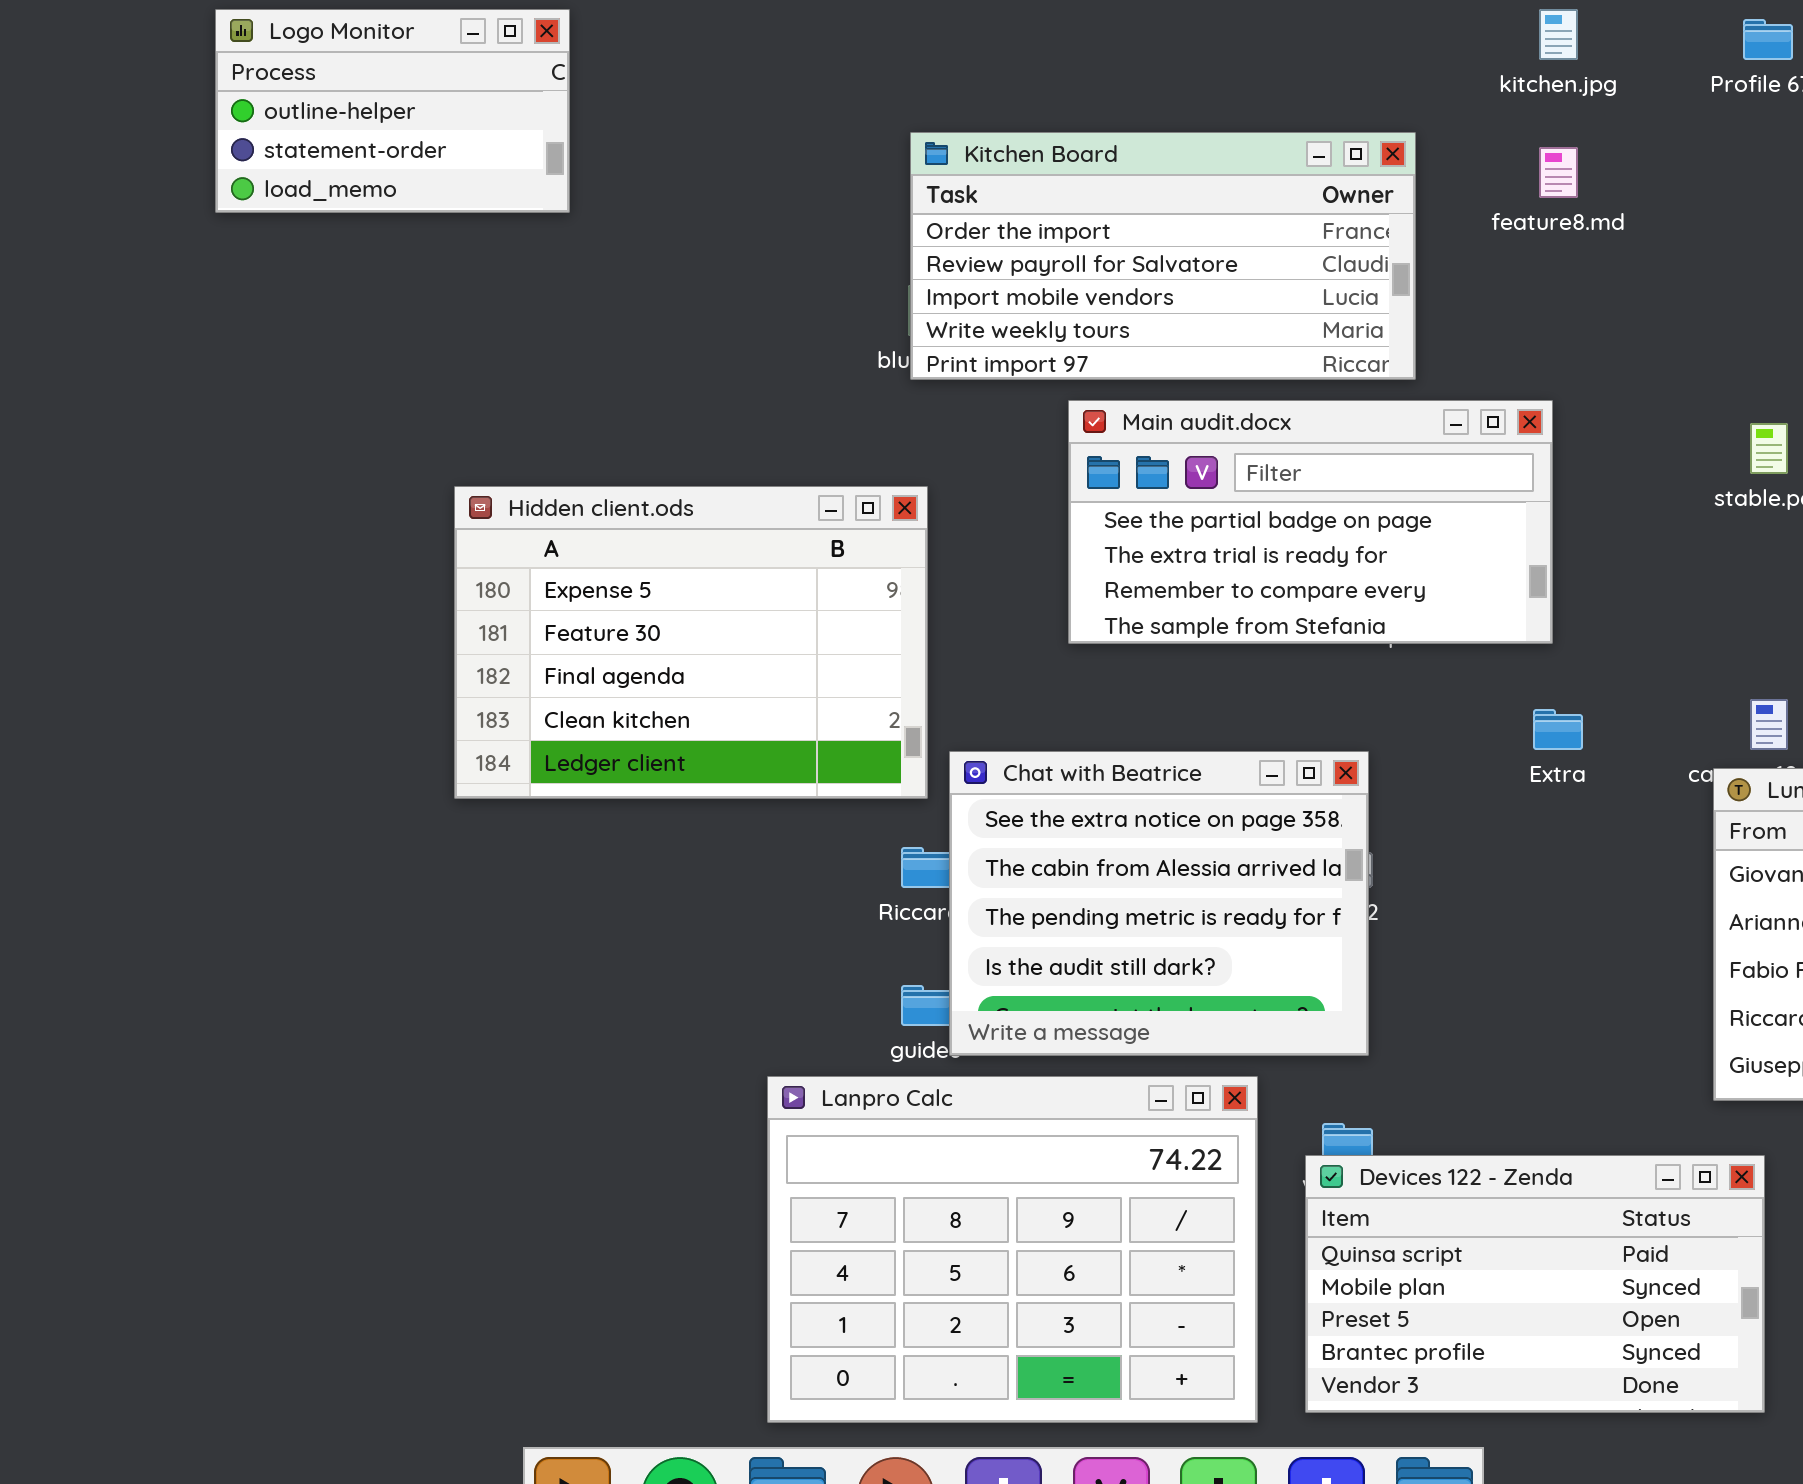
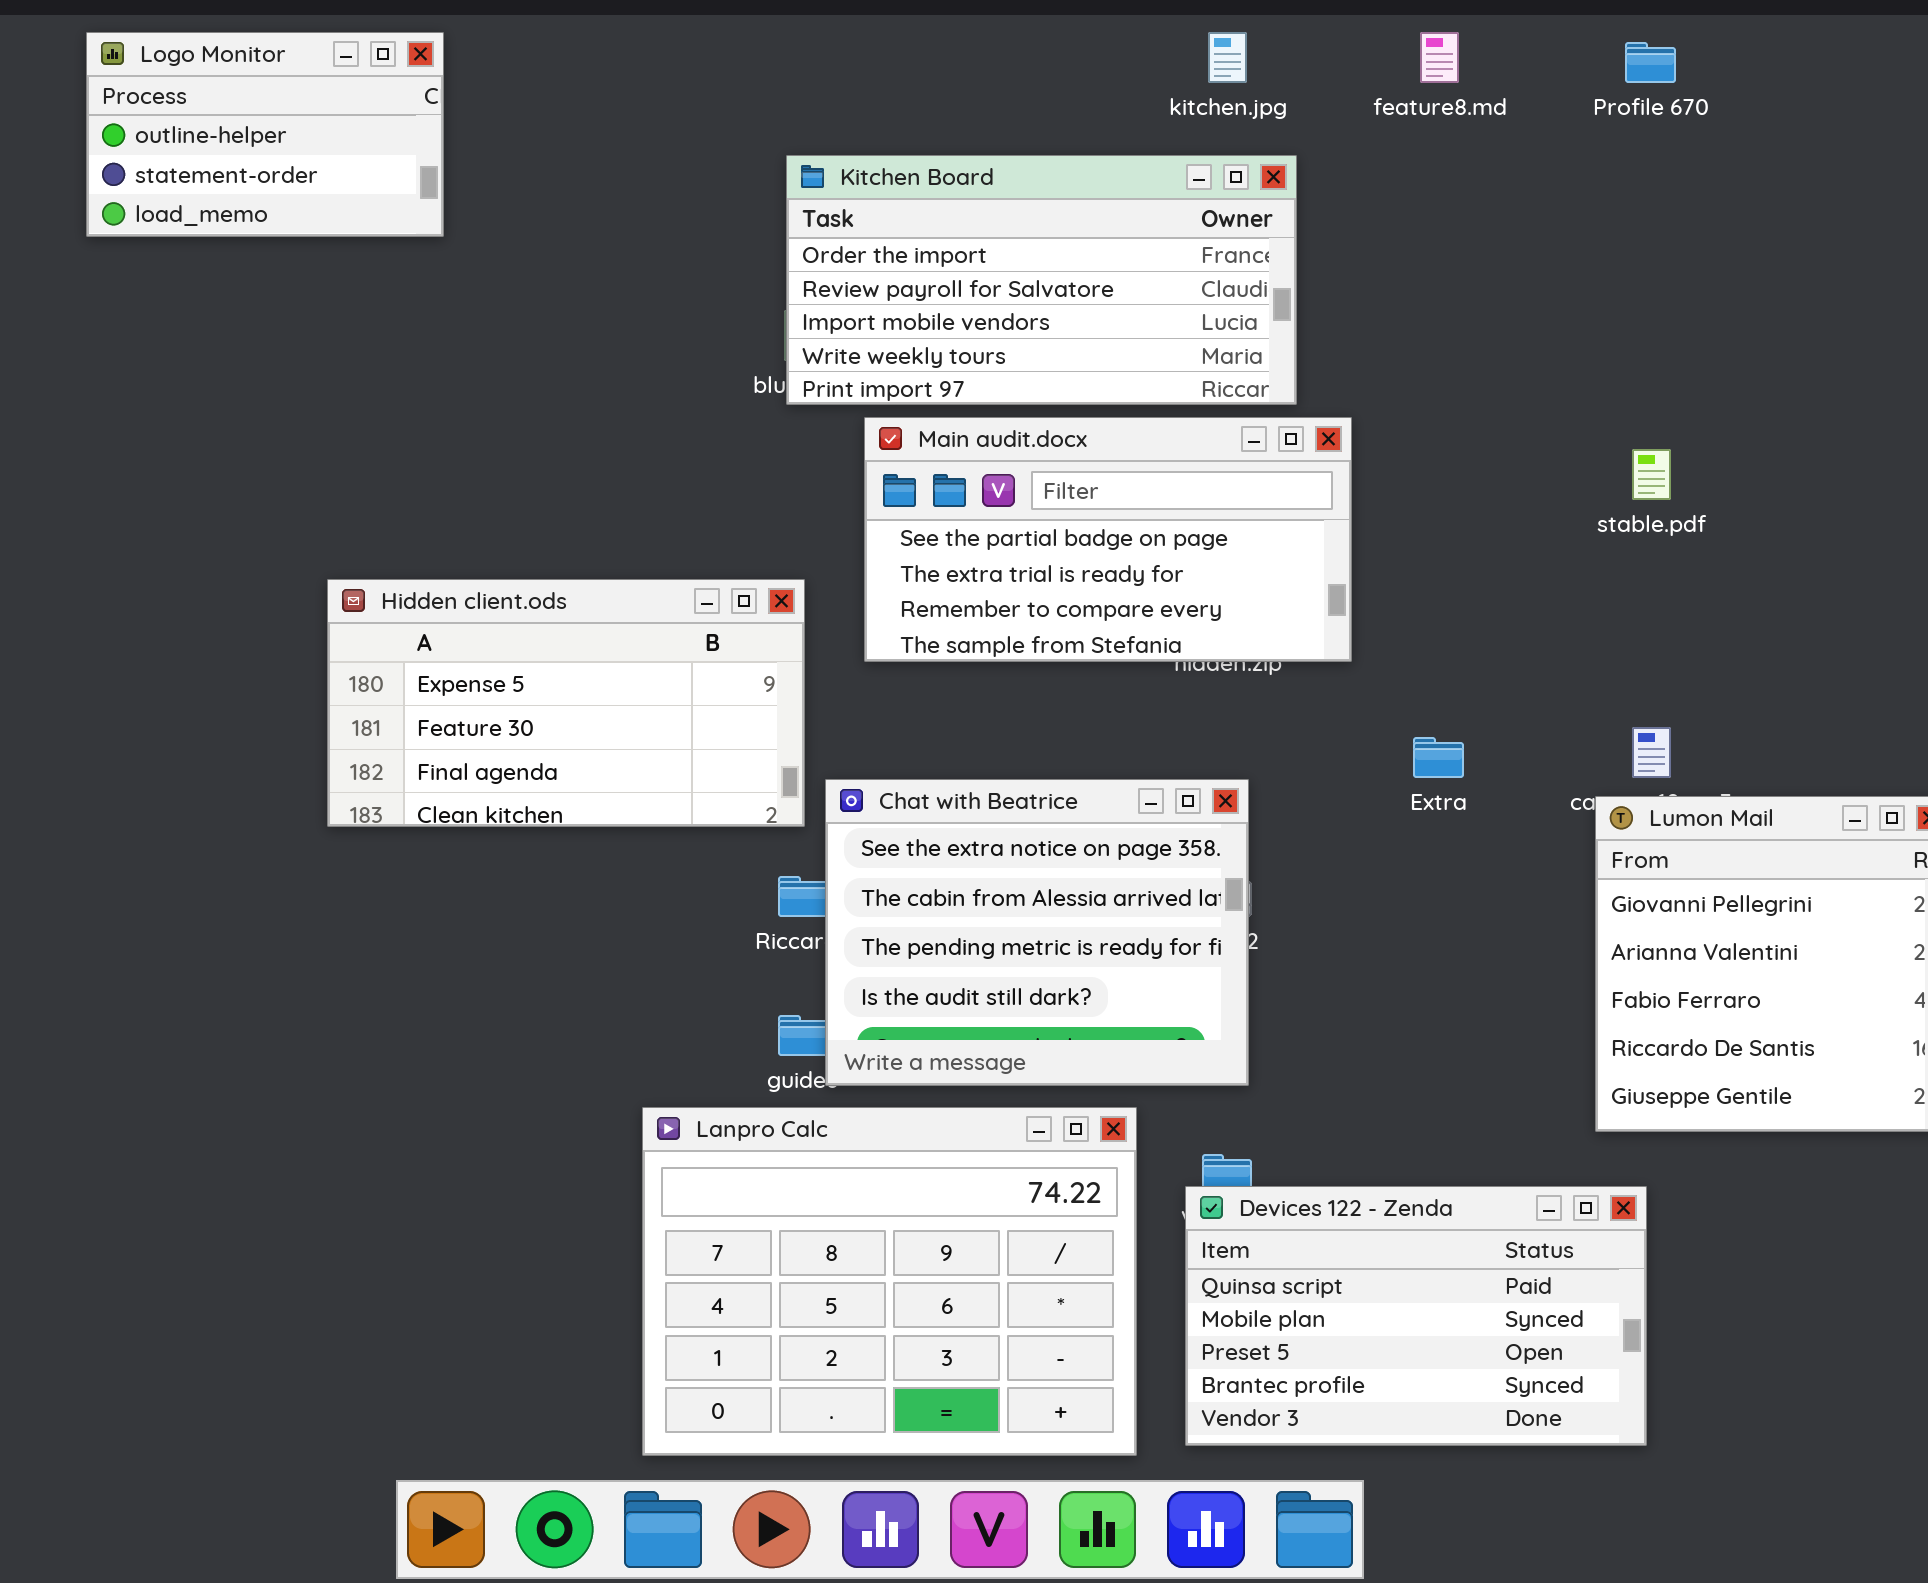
kitchen.jpg: [1539,9,1578,60] -> [1208,32,1247,83], moved
feature8.md: [1539,147,1578,198] -> [1420,32,1459,83], moved
Main audit.docx: [1068,400,1553,644] -> [864,417,1352,662], moved
Hidden client.ods: [454,486,928,799] -> [327,579,805,827], resized

